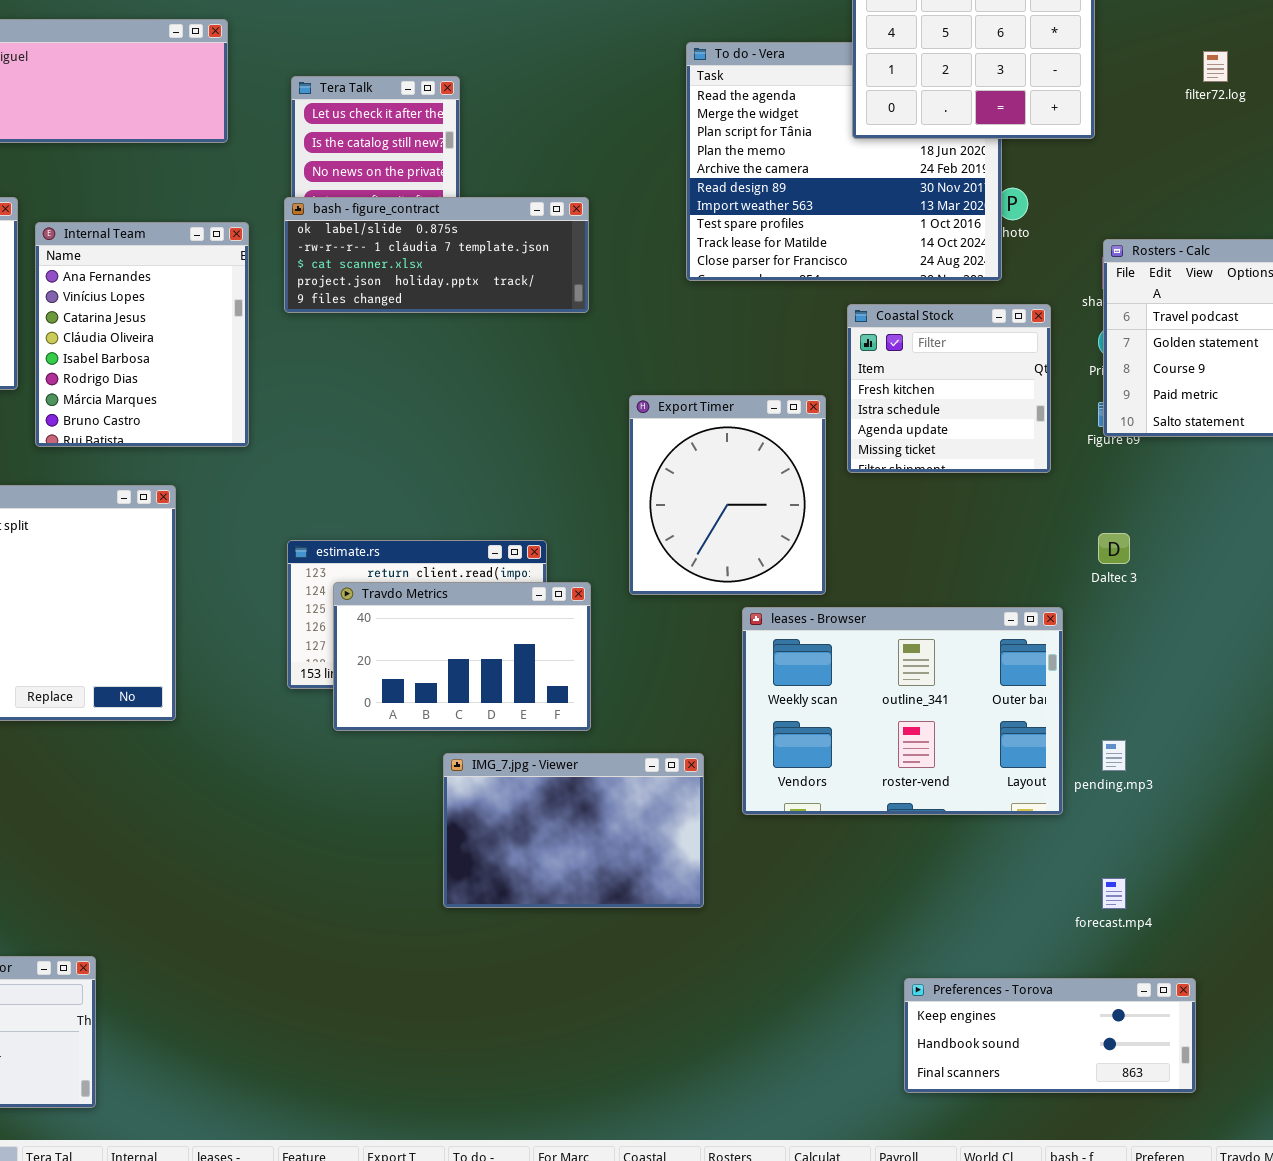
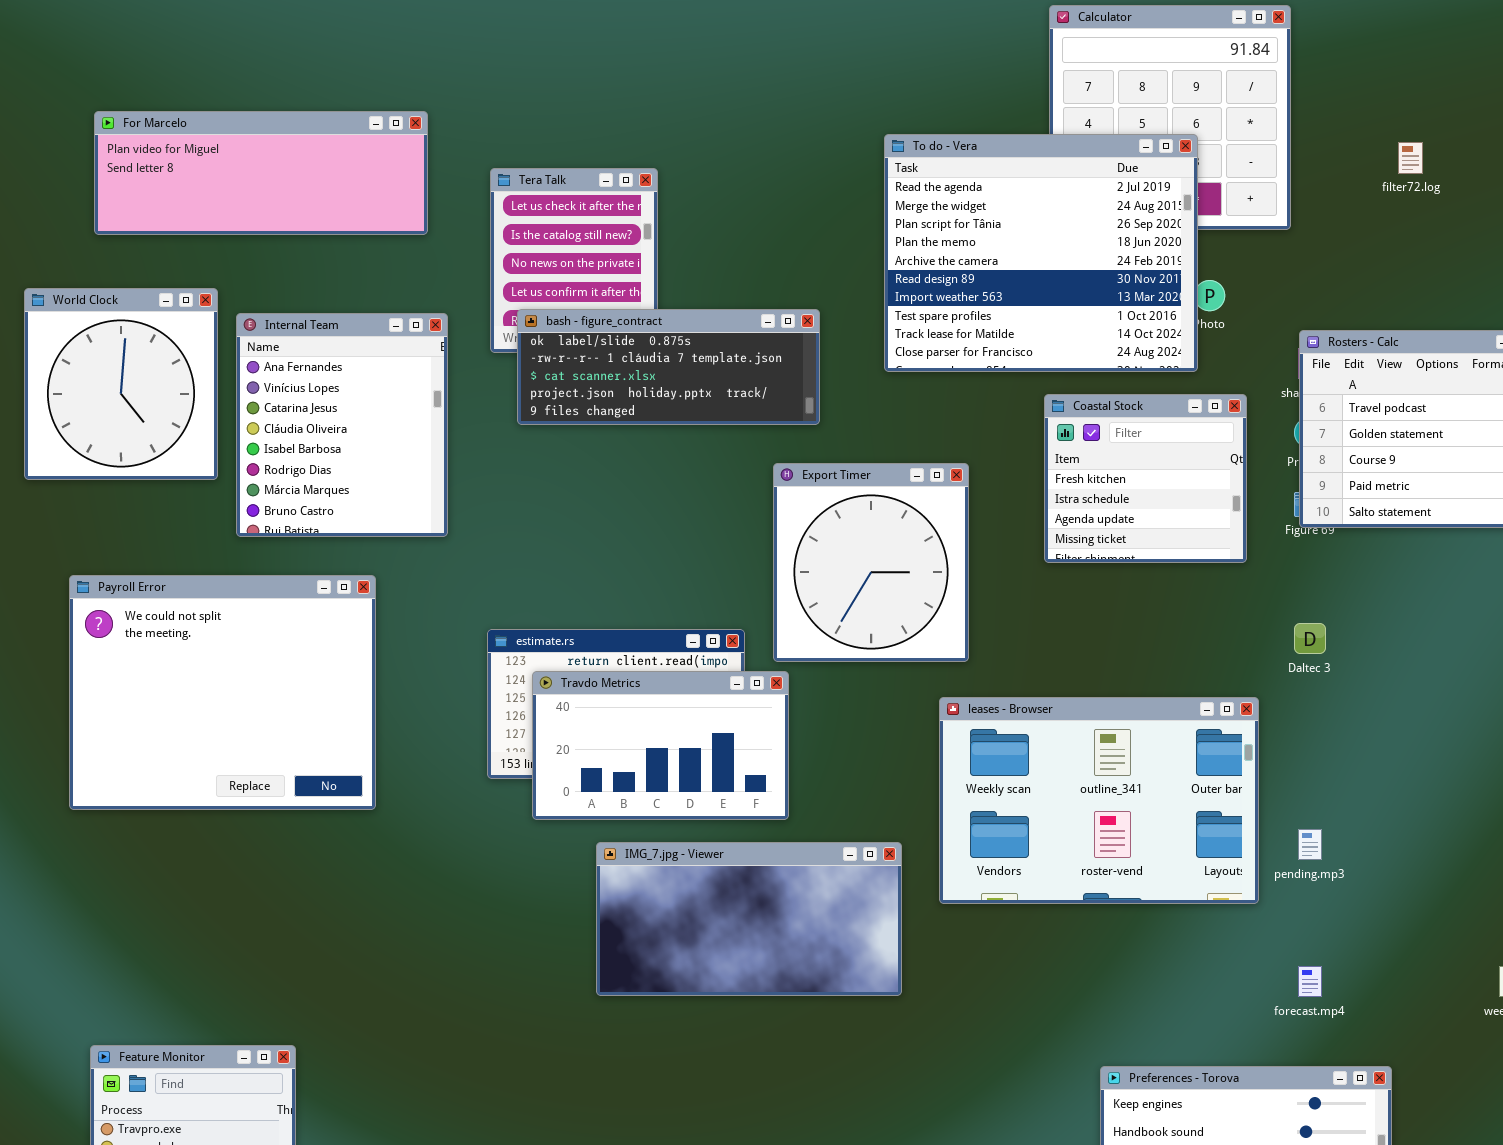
To do - Vera: [686,42,1002,281] -> [884,134,1198,372], raised
bash - figure_contract: [284,197,589,313] -> [517,309,820,425], moved
Export Timer: [629,395,826,595] -> [773,463,969,662], moved
IMG_7.jpg - Viewer: [443,753,704,908] -> [596,842,902,996], resized

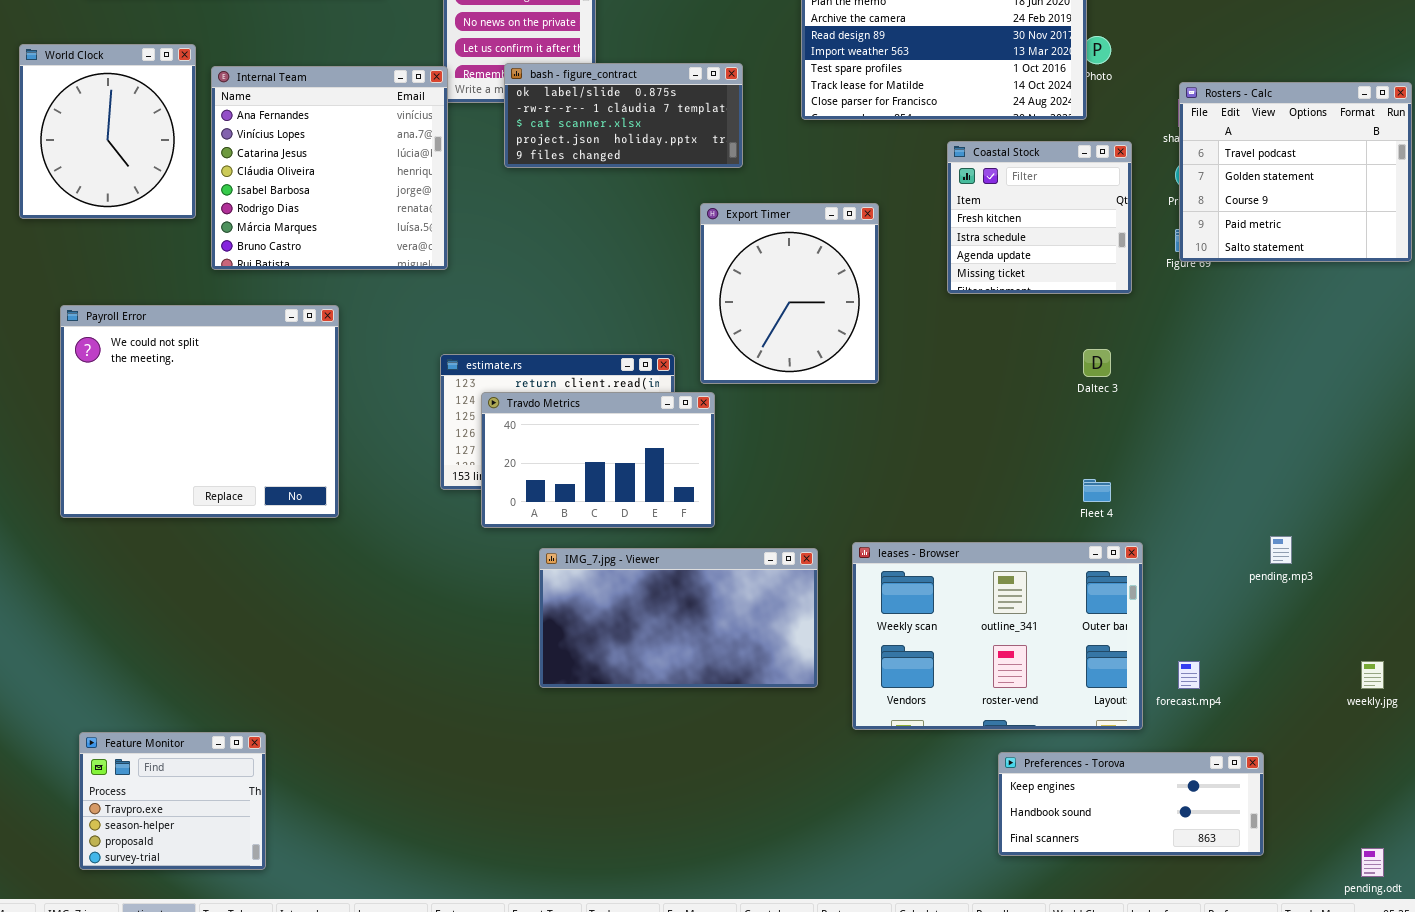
bash - figure_contract: [517,309,820,425] -> [504,63,743,168], resized
Internal Team: [236,313,448,537] -> [211,66,448,270], resized
Daltec 3: [1294,623,1326,654] -> [1083,349,1111,377], moved
leases - Browser: [939,697,1259,904] -> [852,542,1143,730], moved
pending.mp3: [1298,829,1322,860] -> [1270,536,1292,564], moved

